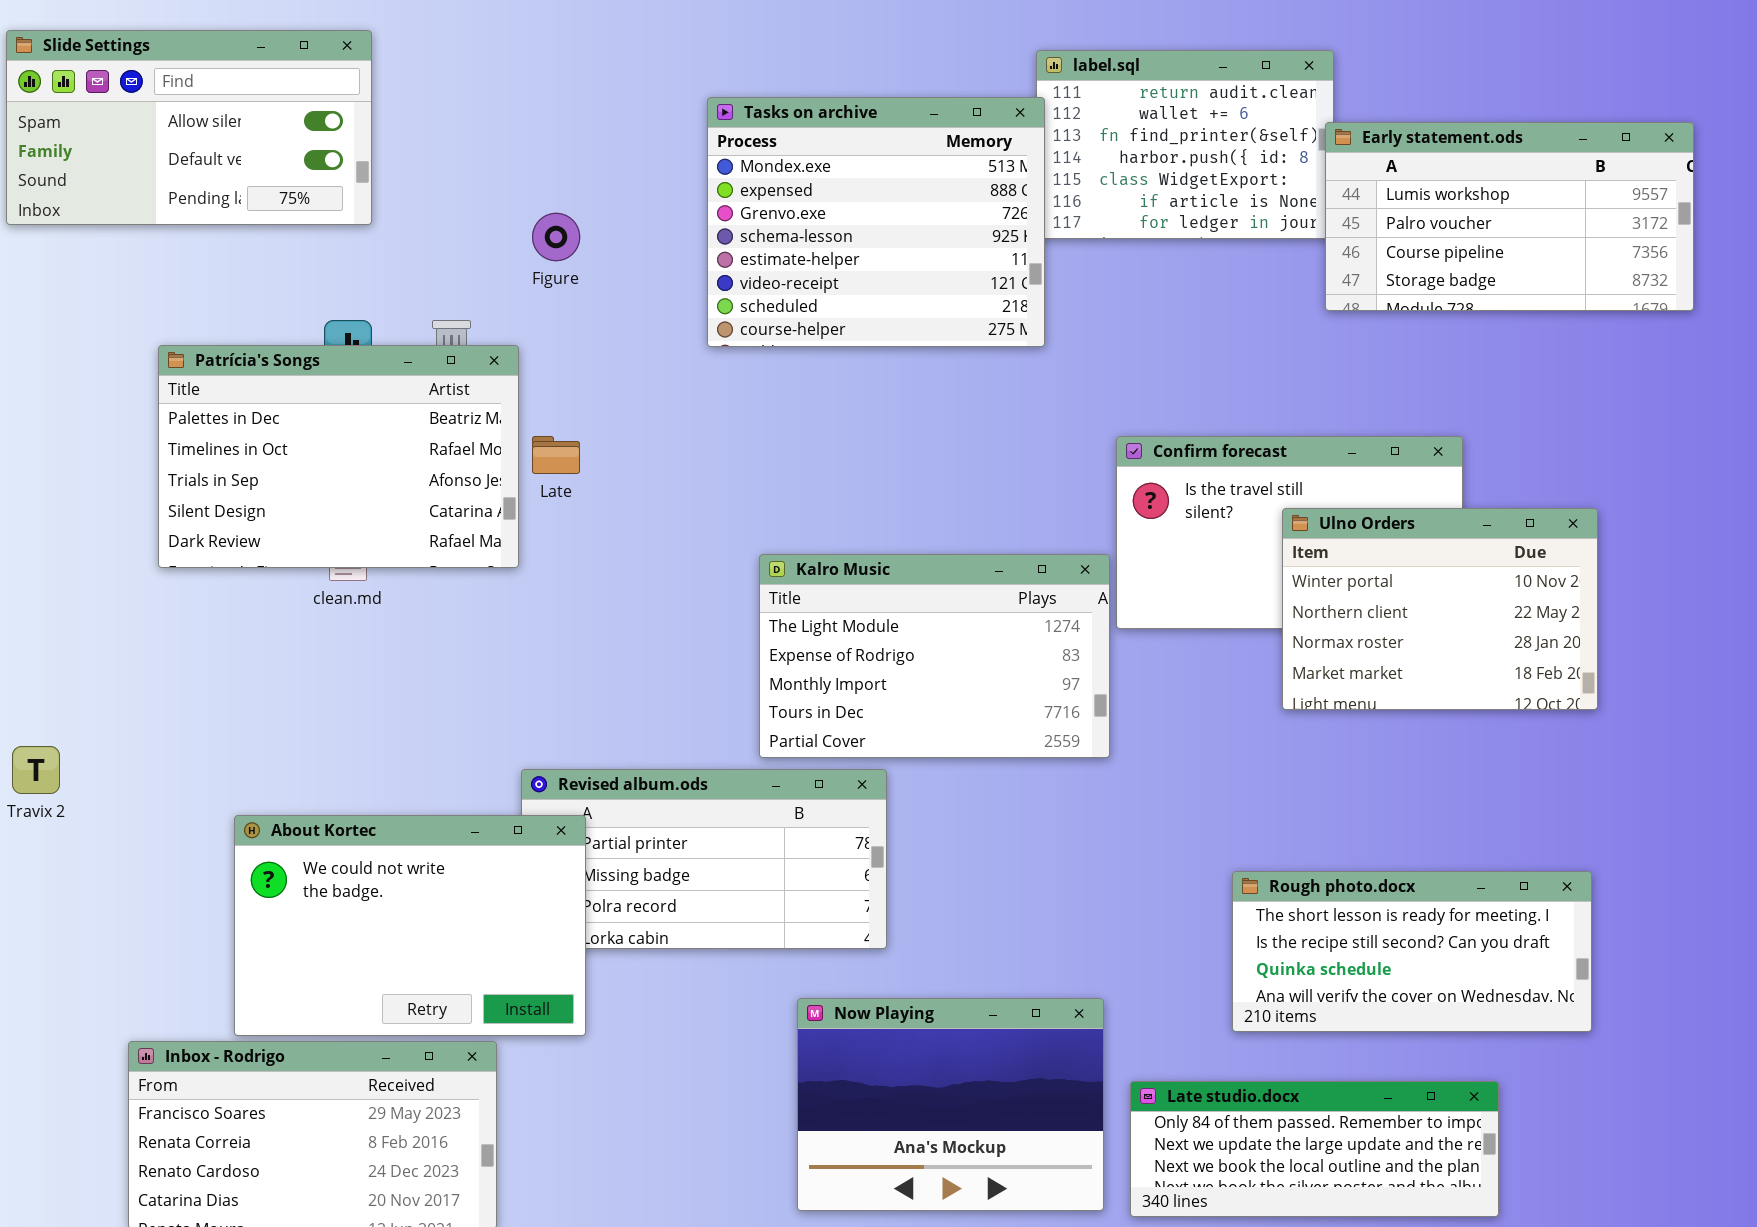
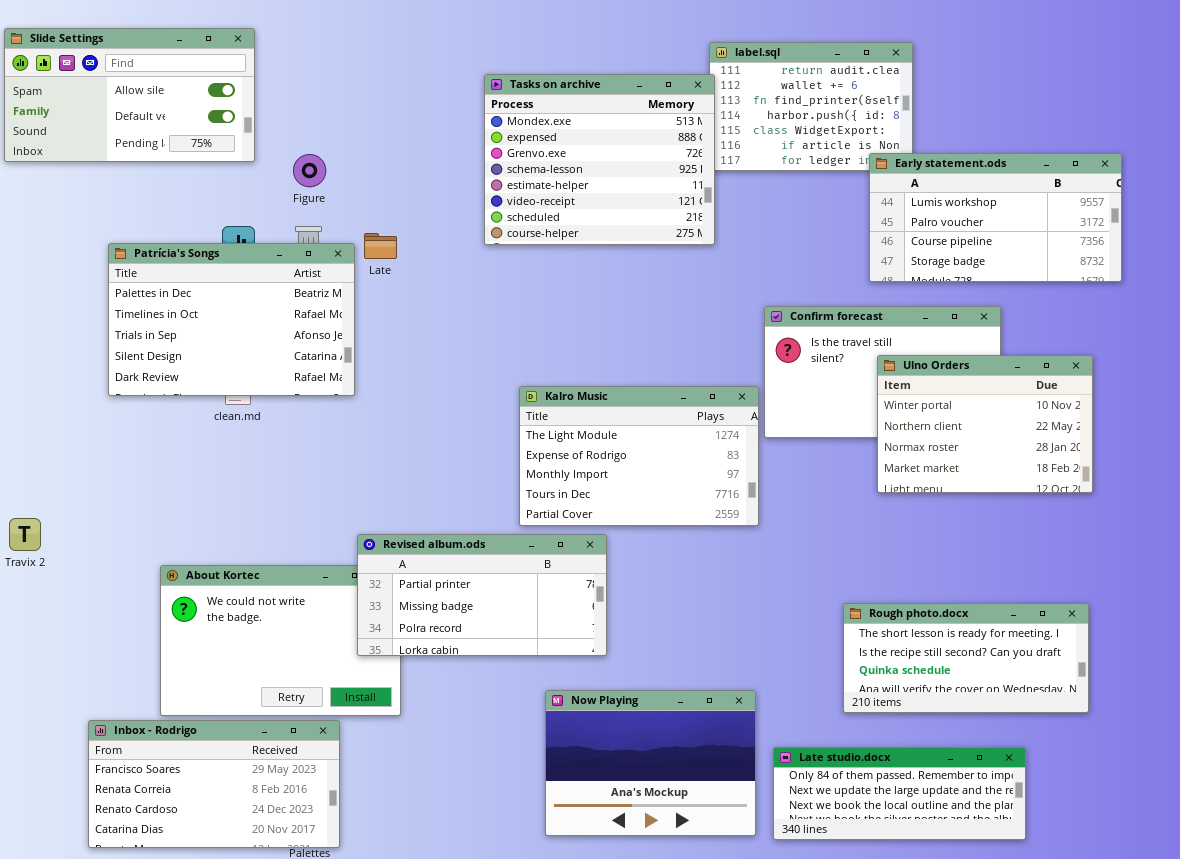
Early statement.ods: [1325,122,1694,311] -> [869,153,1122,282], moved
Figure: [532,213,580,261] -> [293,154,326,187], moved
Late: [532,436,580,474] -> [364,233,397,259], moved
Revised album.ods: [521,769,887,949] -> [357,534,607,656], raised

